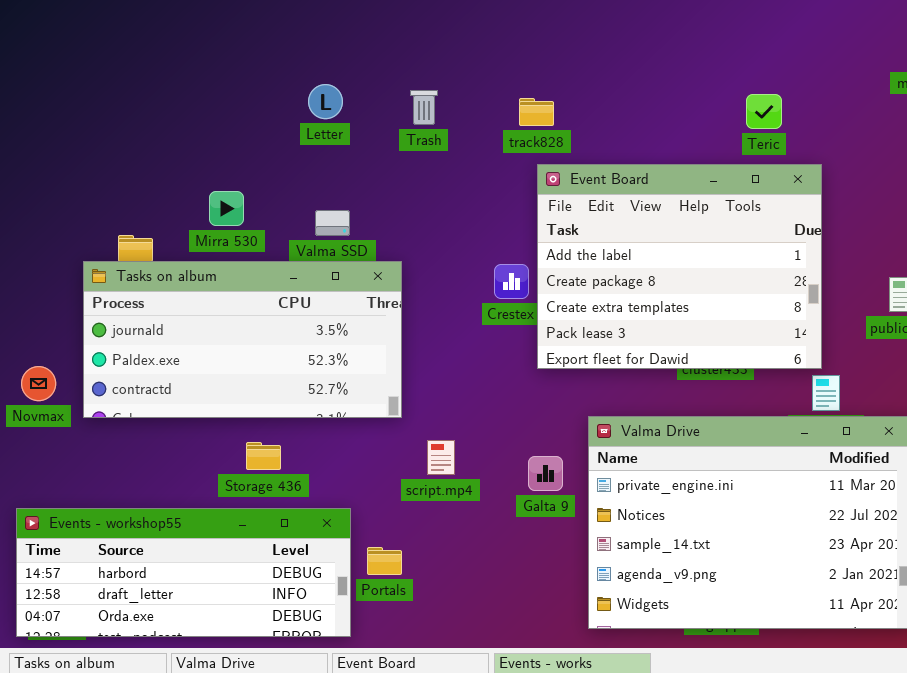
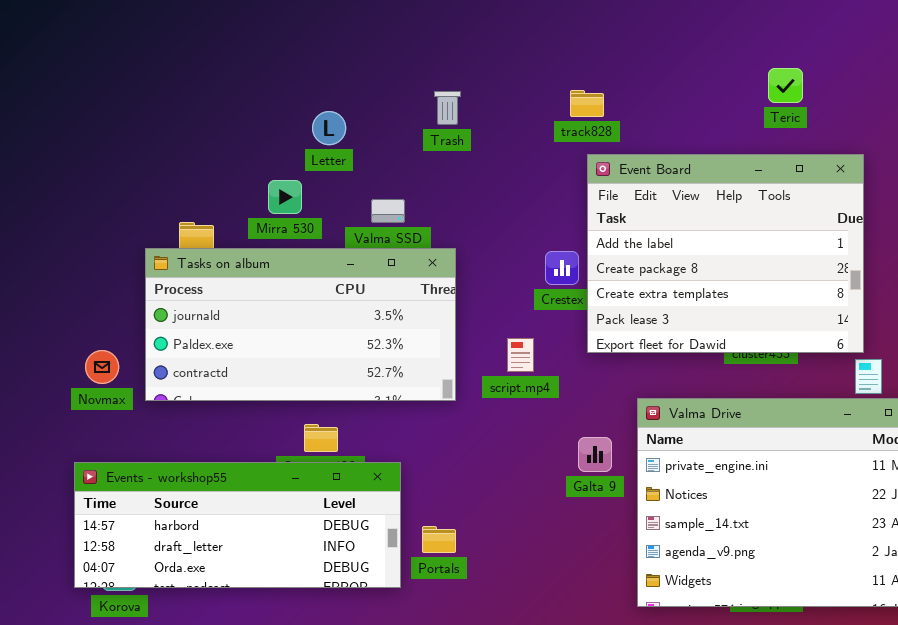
Letter: [308,84,343,119] -> [312,111,346,145], moved
Trash: [410,90,438,125] -> [434,91,461,125], moved
Teric: [746,94,782,129] -> [768,68,803,103], moved
script.mp4: [427,440,455,475] -> [507,338,534,372], moved
Events - workshop55: [16,508,351,637] -> [74,462,401,588], moved

